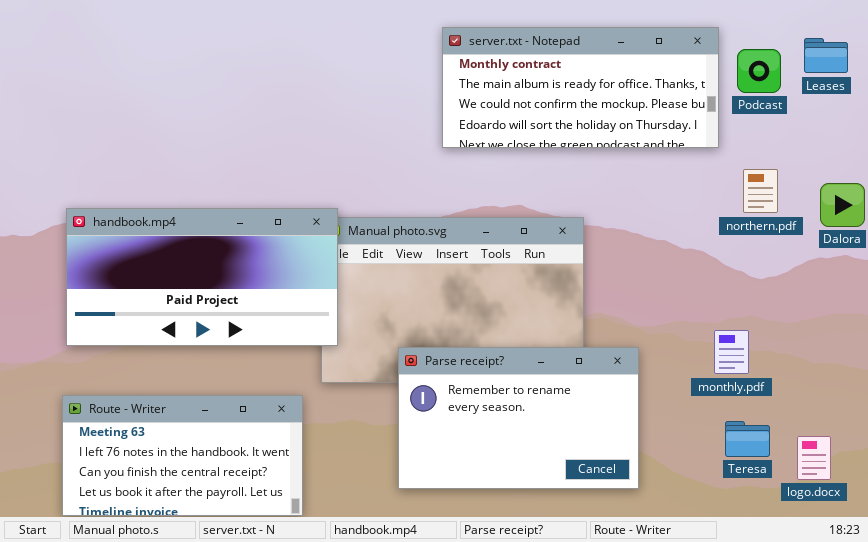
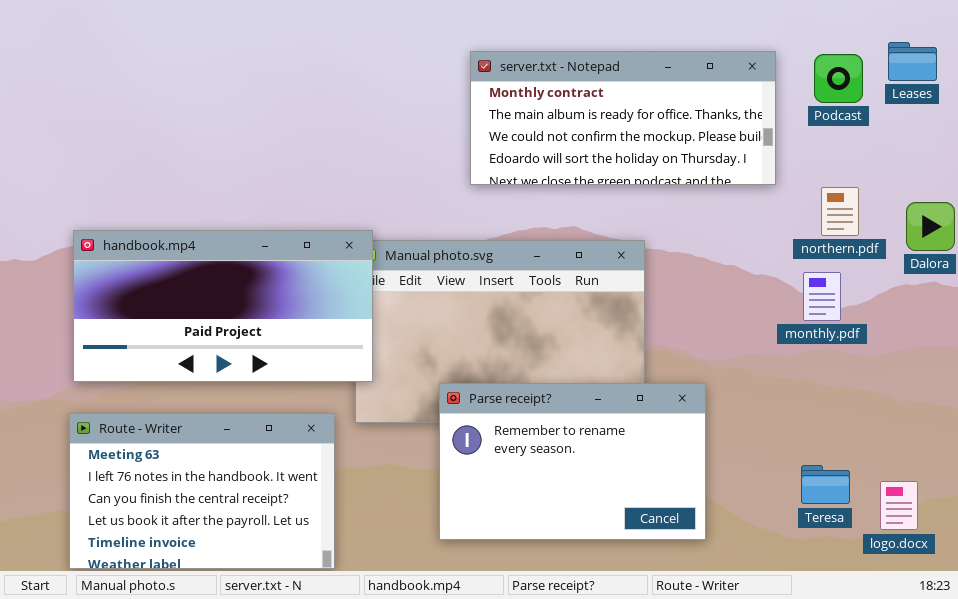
server.txt - Notepad: [442,27,719,148] -> [470,51,776,185], moved
monthly.pdf: [714,330,749,374] -> [803,272,841,321], moved
Route - Writer: [62,395,303,516] -> [69,413,335,569], resized

